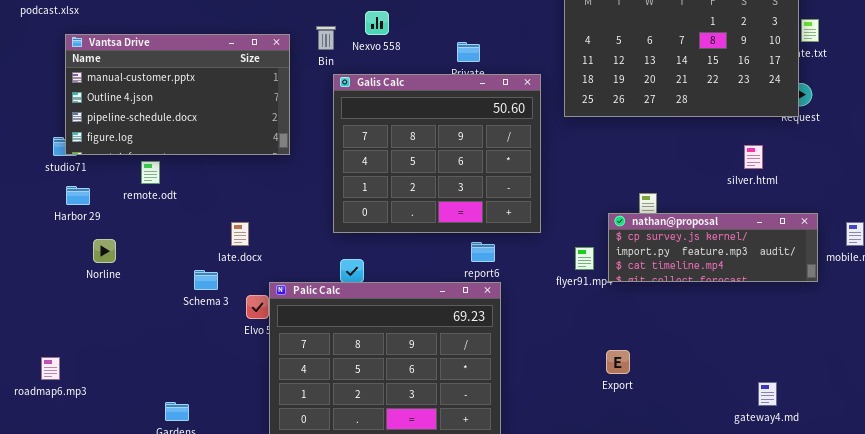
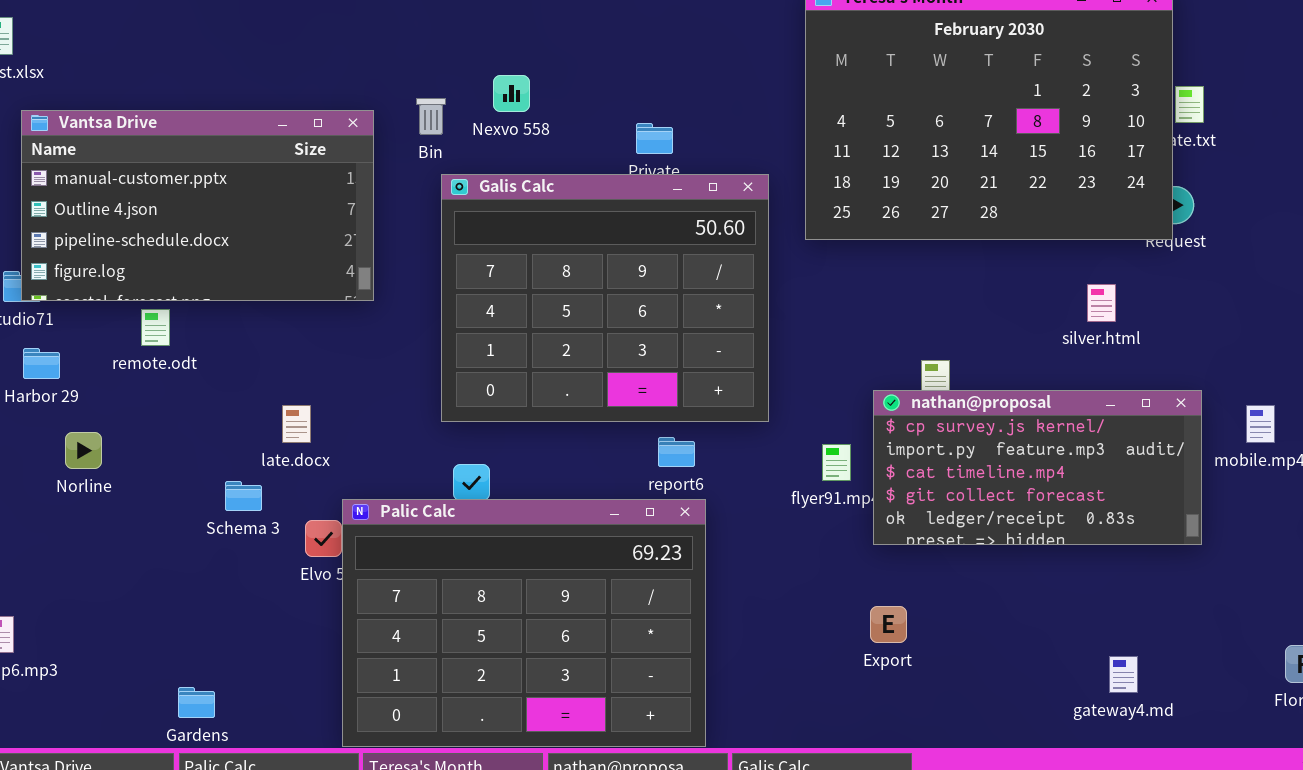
nathan@proposal: [608,213,818,282] -> [873,390,1202,545], resized

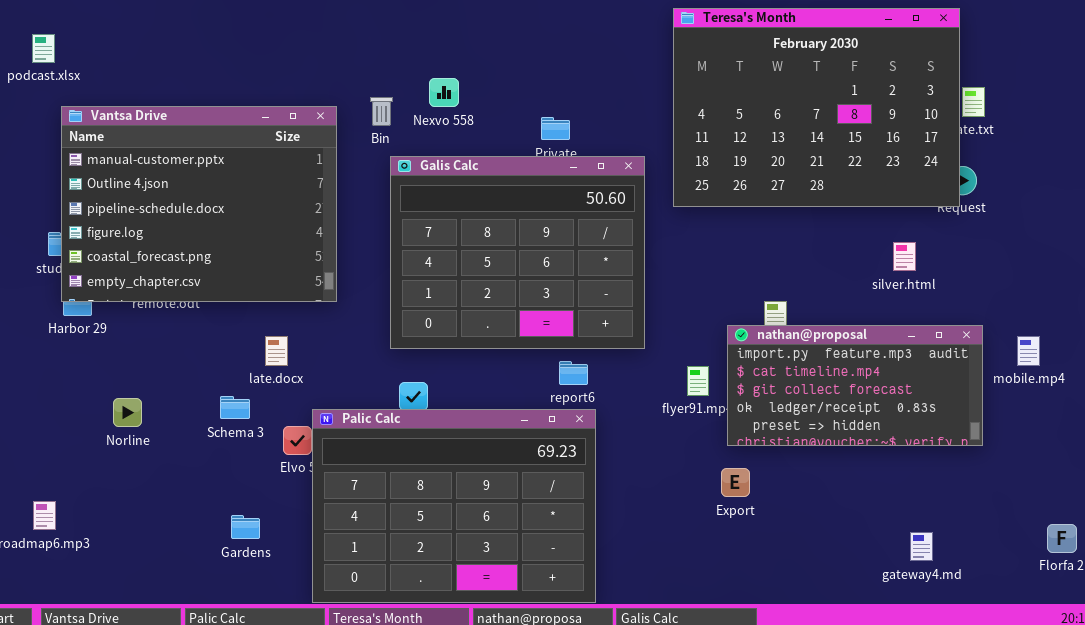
Vantsa Drive: [21,110,374,301] -> [61,106,337,302], resized
nathan@proposal: [873,390,1202,545] -> [727,325,983,446], scrolled down 1 row
Norline: [65,432,102,469] -> [113,398,142,427], moved
Export: [870,606,907,643] -> [721,468,750,497], moved
Gardens: [178,687,215,718] -> [231,515,260,539], moved

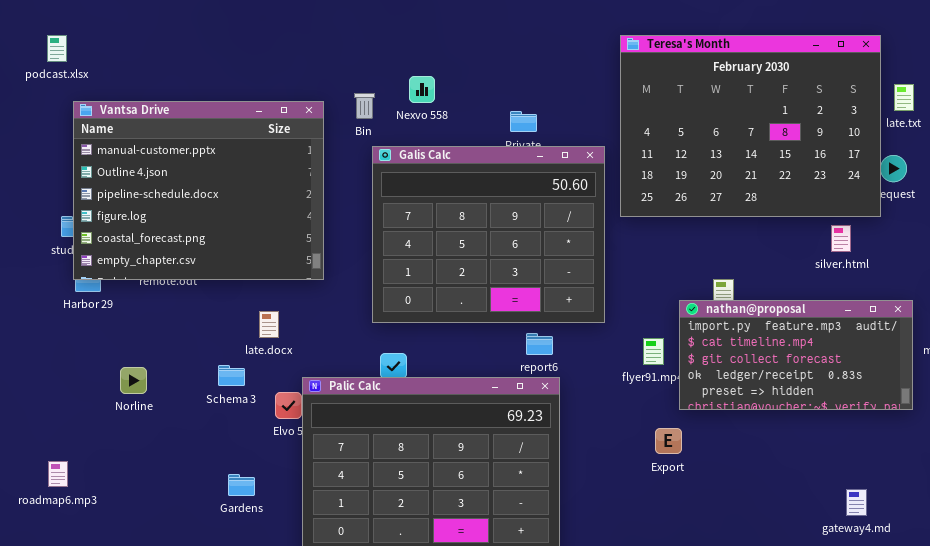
Teresa's Month: [673,8,960,207] -> [620,35,881,217], moved
Export: [721,468,750,497] -> [655,428,682,454], moved

